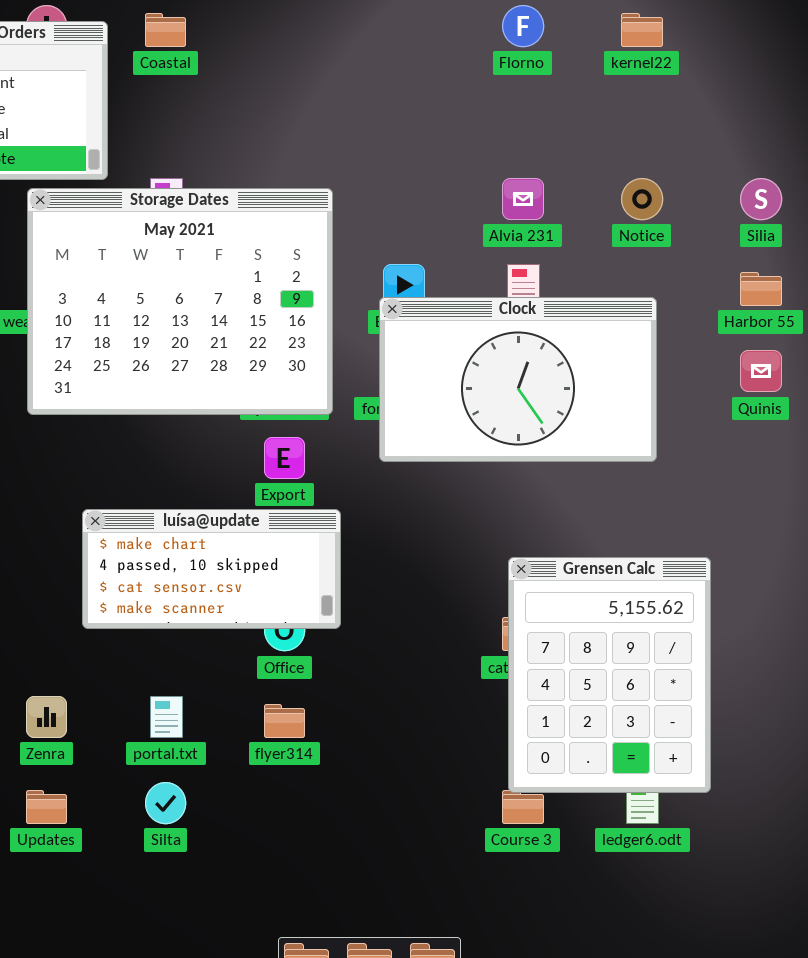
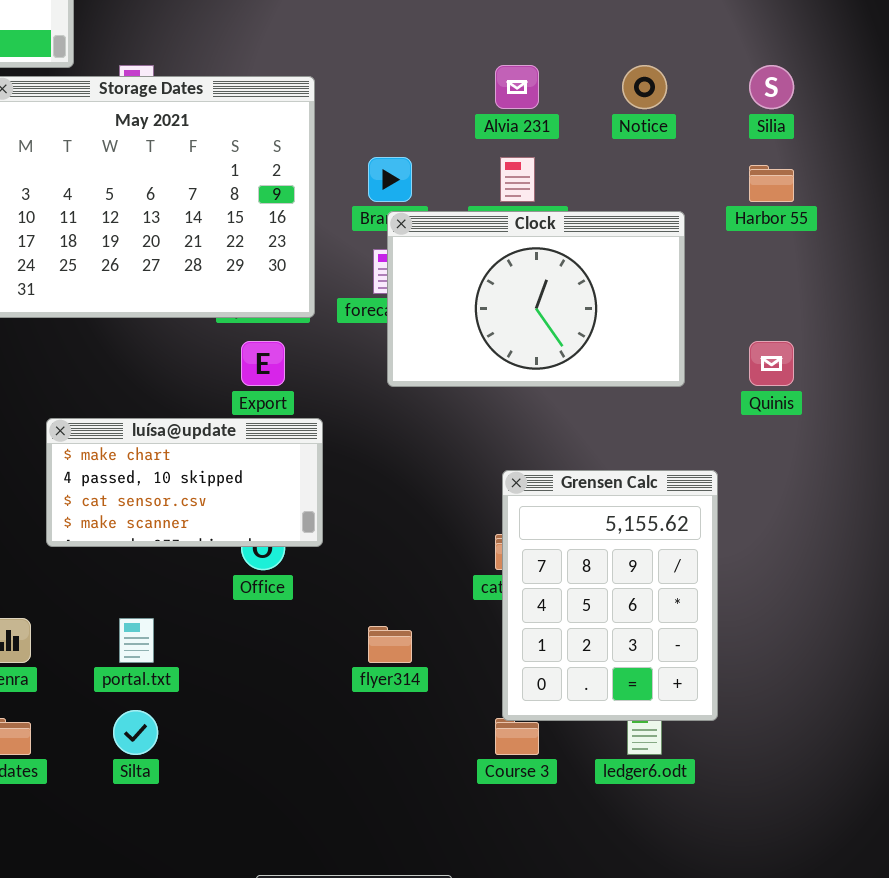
Clock: [379,297,657,462] -> [387,211,685,387], moved
Quinis: [740,350,782,392] -> [749,341,794,386], moved
flyer314: [264,704,305,738] -> [368,626,412,663], moved

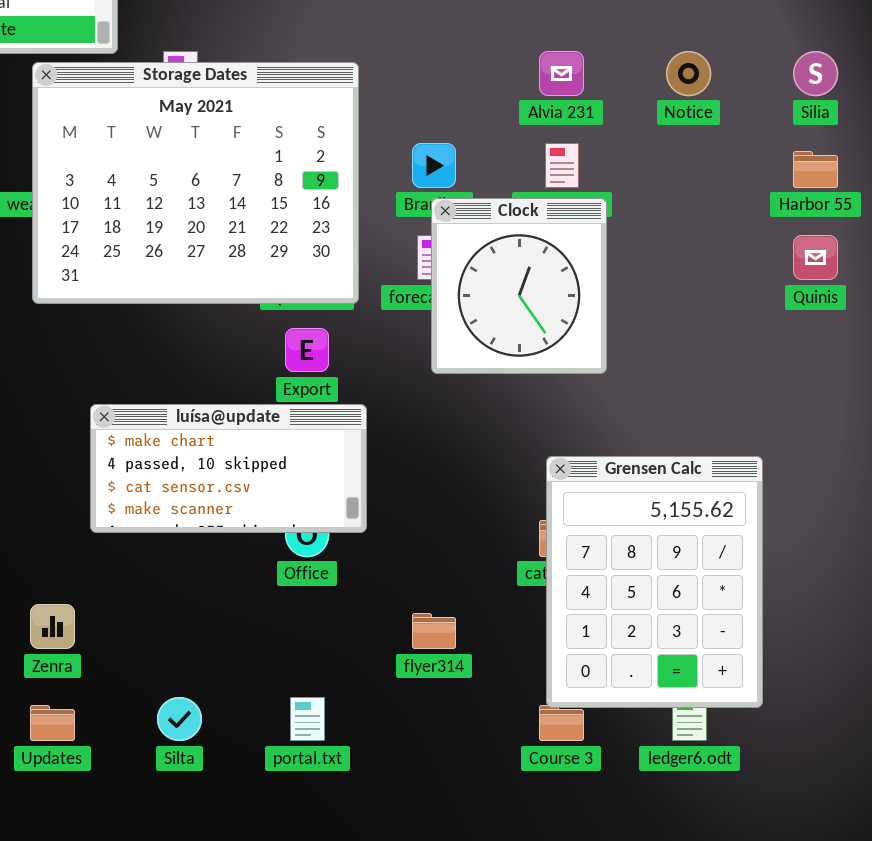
Clock: [387,211,685,387] -> [431,198,607,374], resized
Quinis: [749,341,794,386] -> [793,235,838,280], moved
portal.txt: [119,618,154,663] -> [290,697,325,741], moved

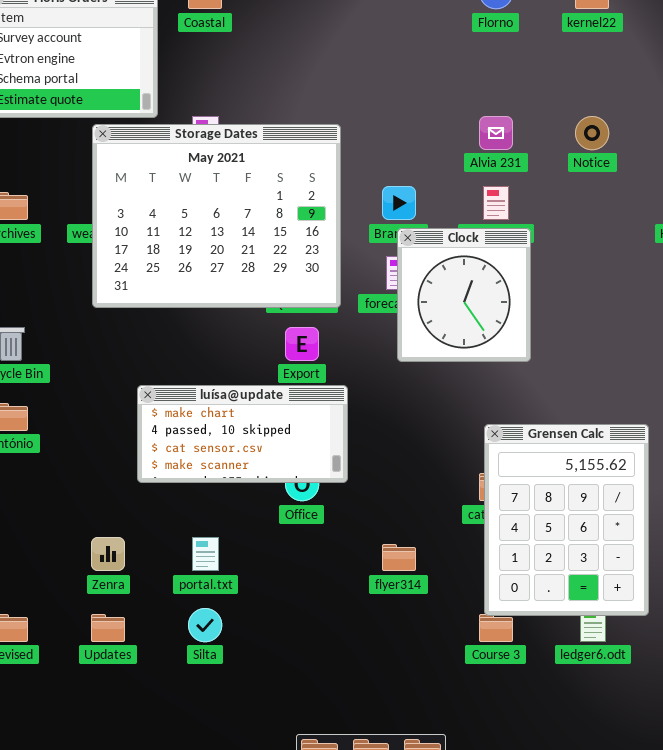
portal.txt: [290,697,325,741] -> [192,537,219,571], moved

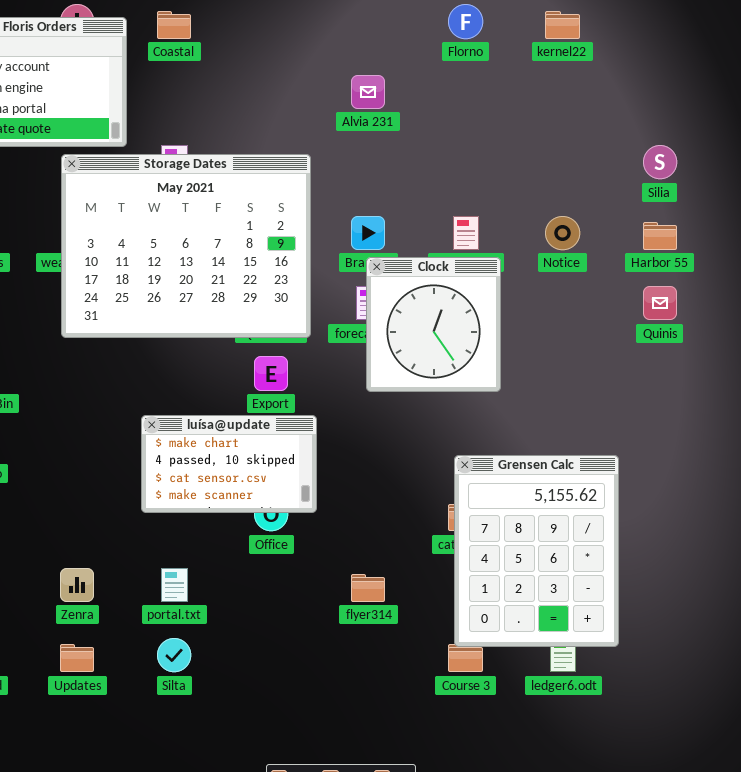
Alvia 231: [479,116,513,150] -> [351,75,385,109], moved
Notice: [575,116,609,150] -> [545,216,580,250], moved
luísa@update: [137,385,348,483] -> [141,415,317,513], resized

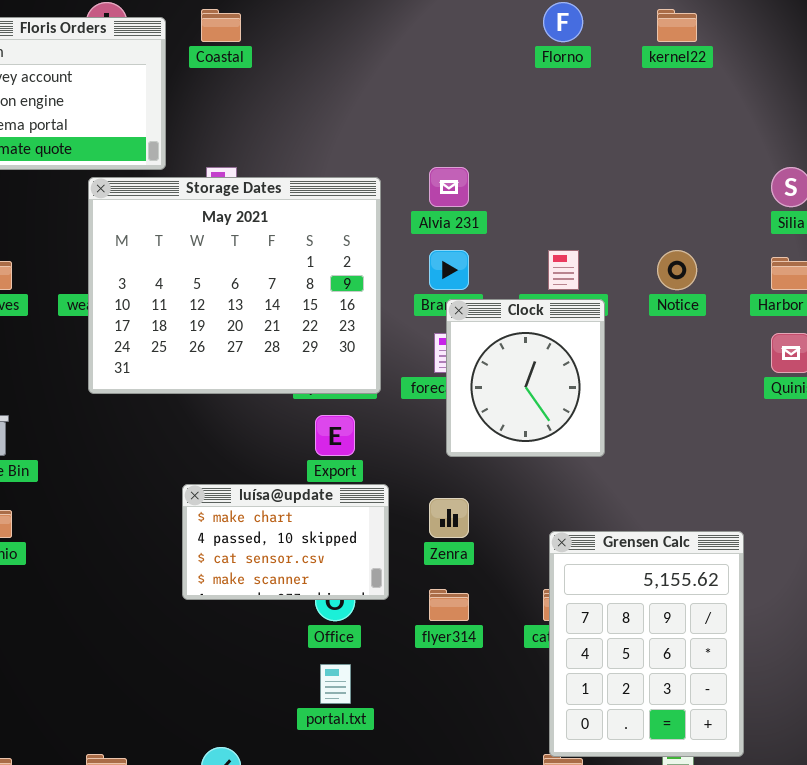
Alvia 231: [351,75,385,109] -> [429,167,469,207], moved
Zenra: [60,568,94,602] -> [429,498,469,538], moved
portal.txt: [161,568,188,602] -> [320,664,351,704], moved
flyer314: [351,574,385,602] -> [429,589,469,621], moved

